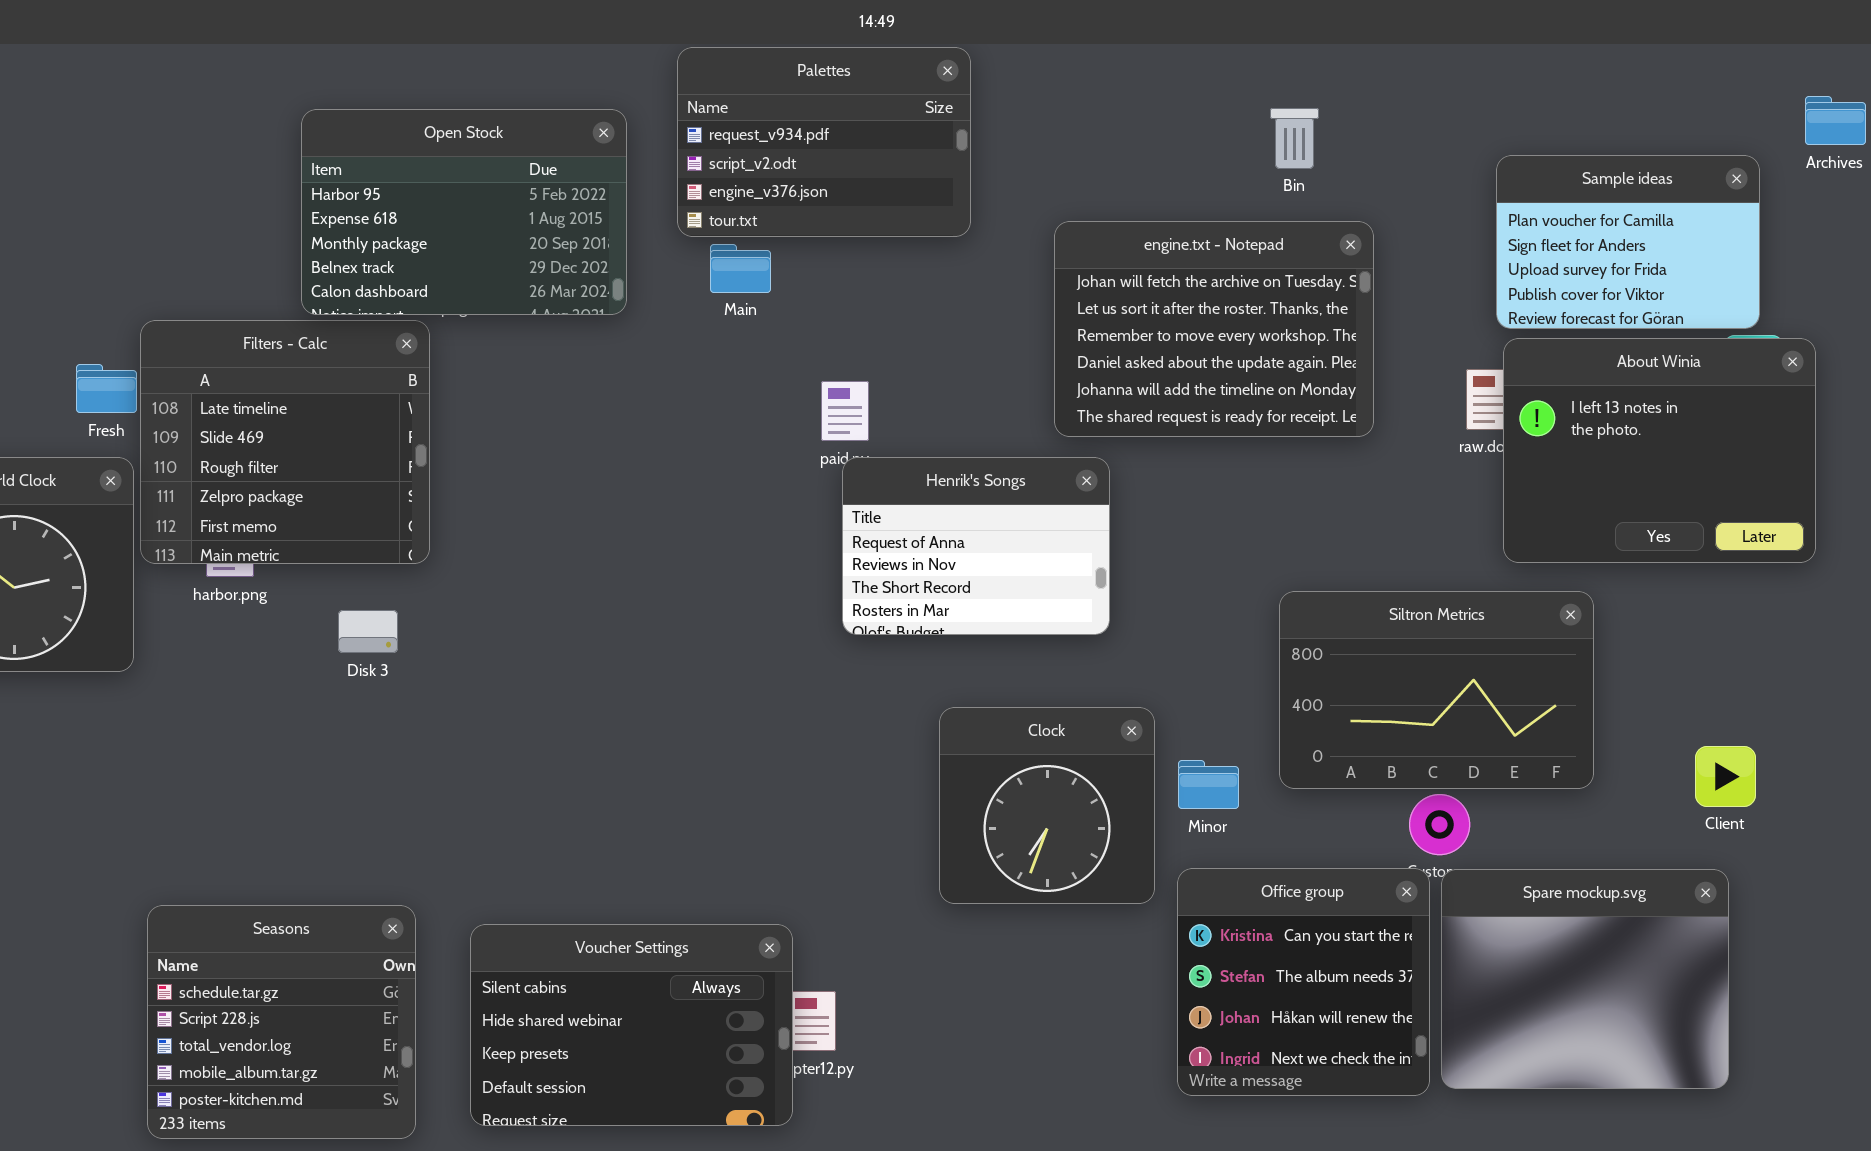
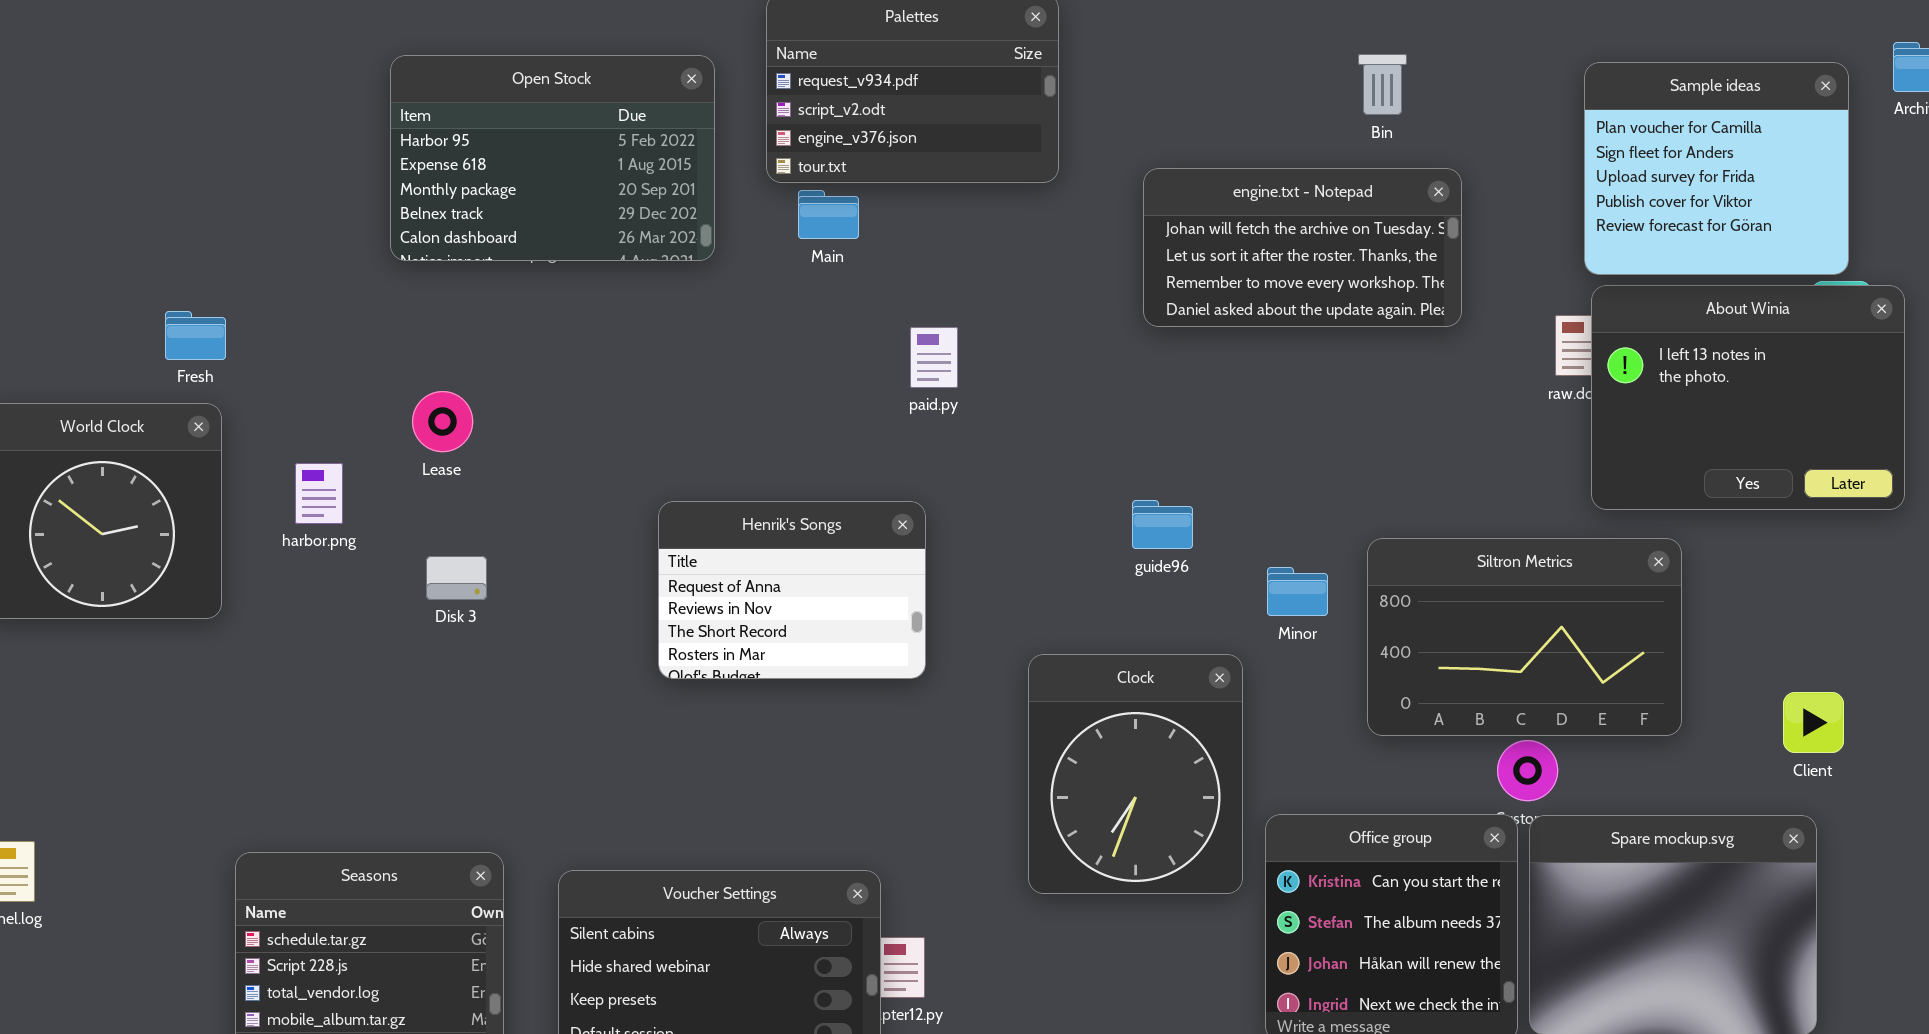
Sample ideas: [1496,155,1760,329] -> [1584,62,1849,275], resized
engine.txt - Notepad: [1054,221,1374,437] -> [1143,168,1462,327], resized
Filters - Calc: [140,320,430,564] -> none, closed
Henrik's Songs: [842,457,1110,635] -> [658,501,926,679], moved
Clock: [939,707,1155,904] -> [1028,654,1243,894], resized
Minor: [1178,760,1239,809] -> [1267,567,1328,616], moved

